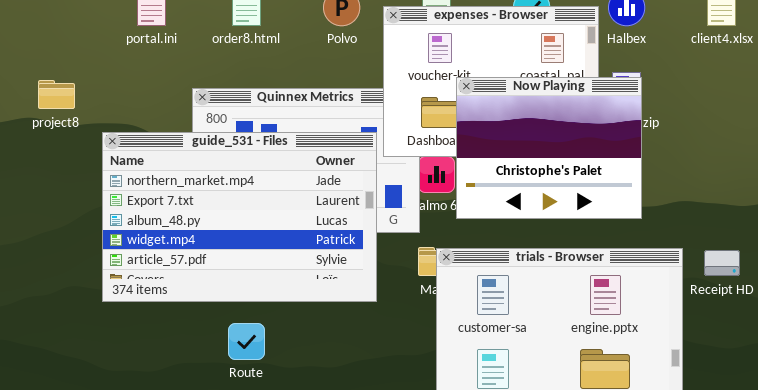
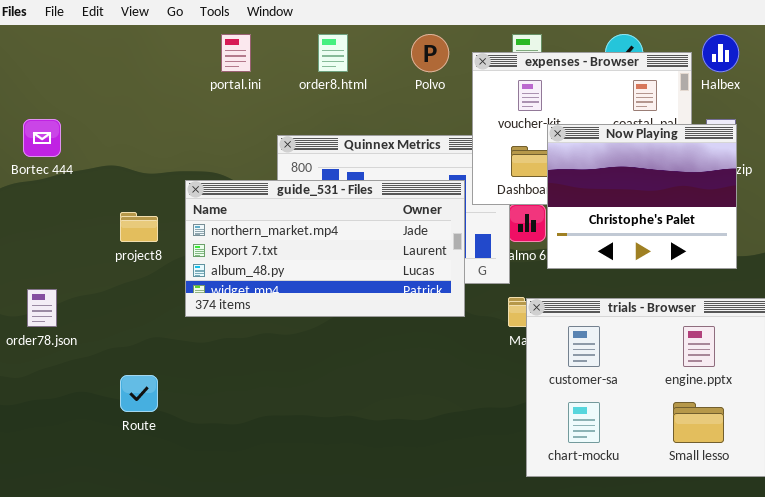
project8: [38,80,75,109] -> [120,212,158,242], moved
guide_531 - Files: [102,132,377,302] -> [185,180,465,317], resized
Route: [228,323,265,360] -> [120,375,158,412], moved

